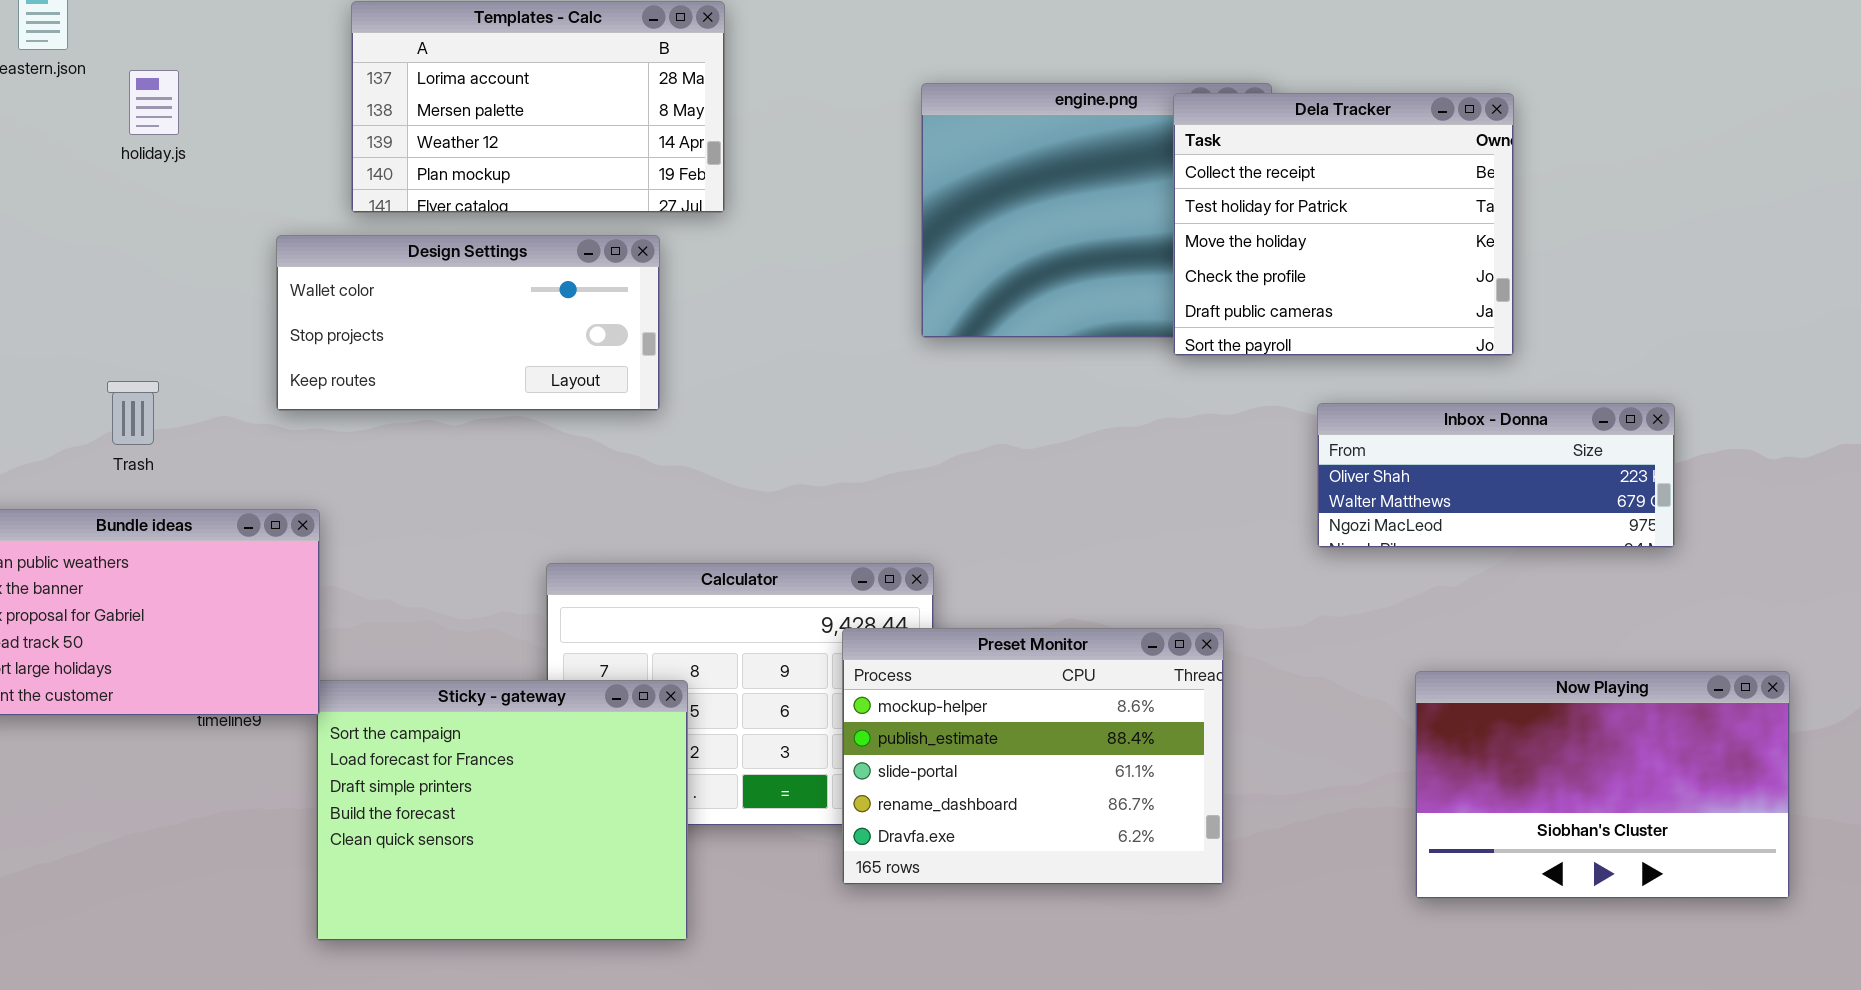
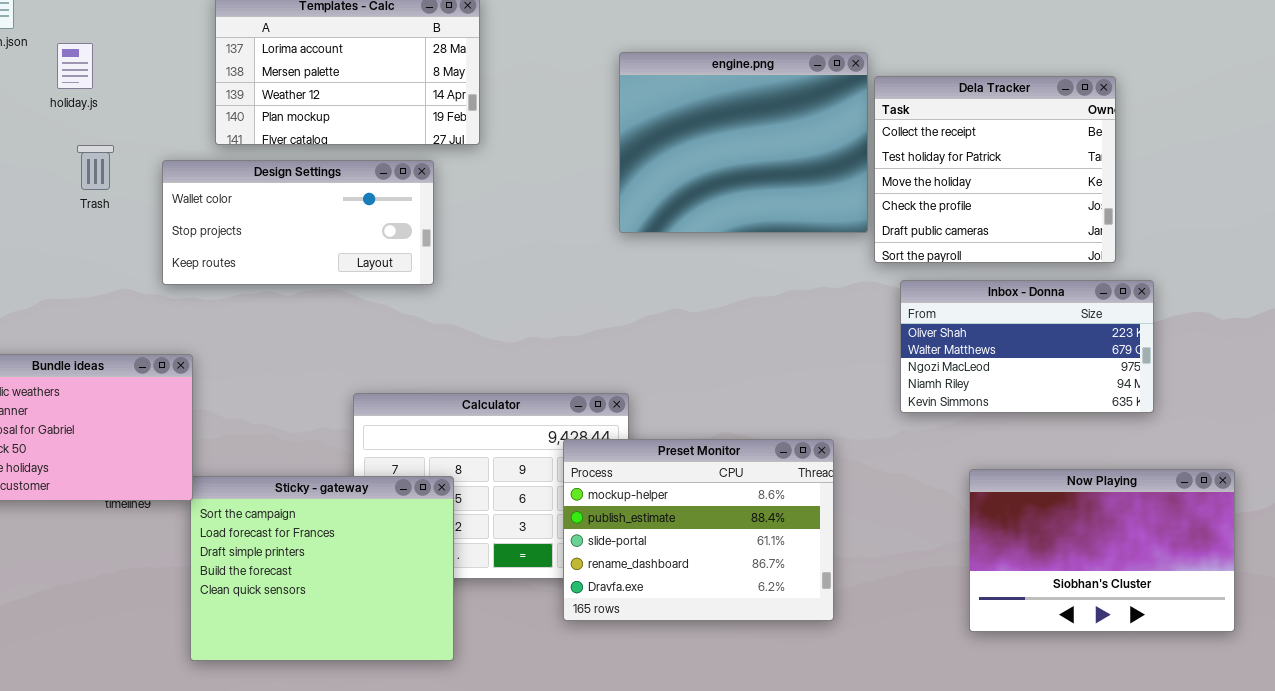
Dela Tracker: [1173,93,1514,356] -> [874,76,1116,263], moved
Trash: [107,381,159,445] -> [77,145,114,190], moved
Inbox - Donna: [1317,403,1675,548] -> [900,280,1154,413], resized

